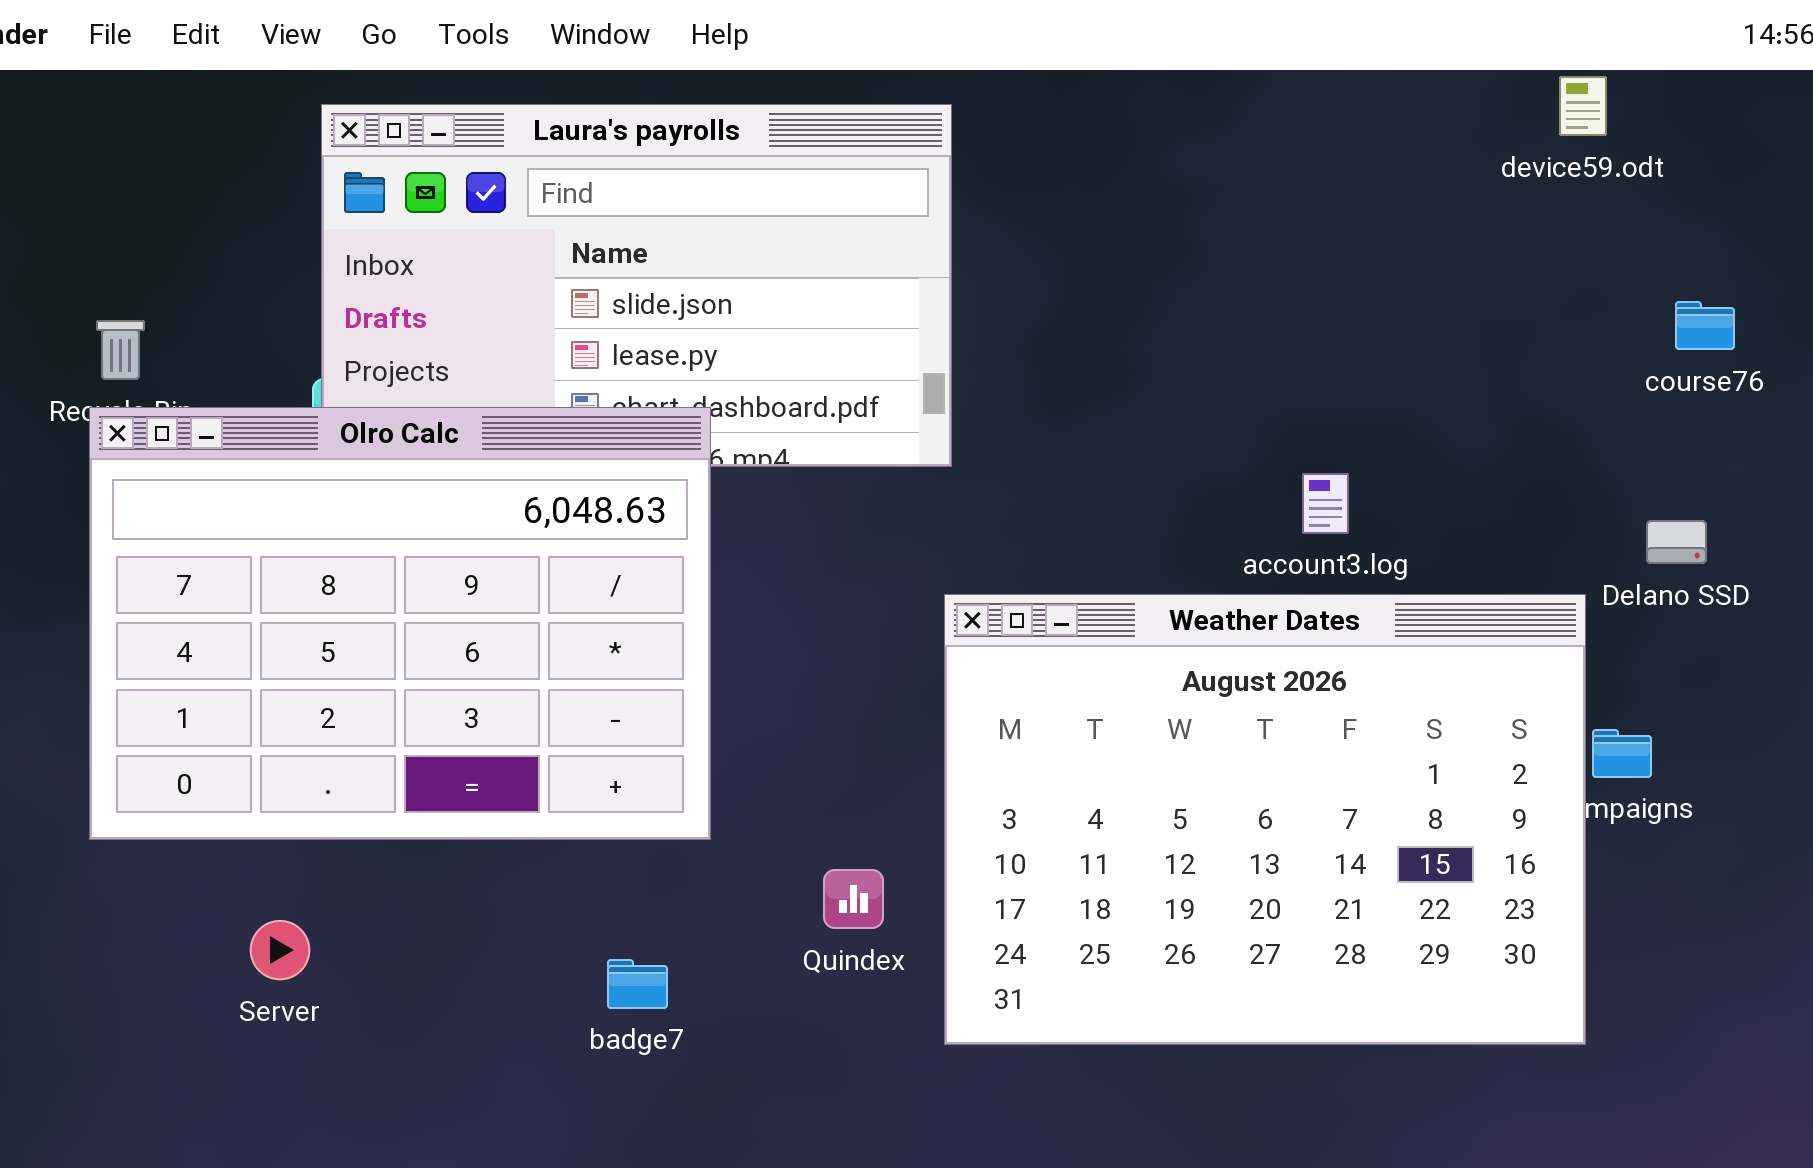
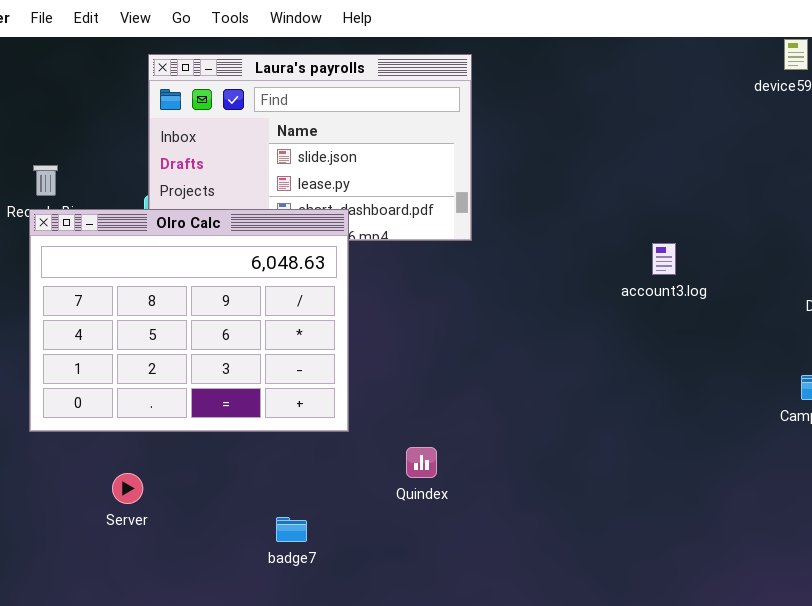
Weather Dates: [944,594,1586,1045] -> none, closed
badge7: [607,959,668,1009] -> [276,517,307,542], moved

